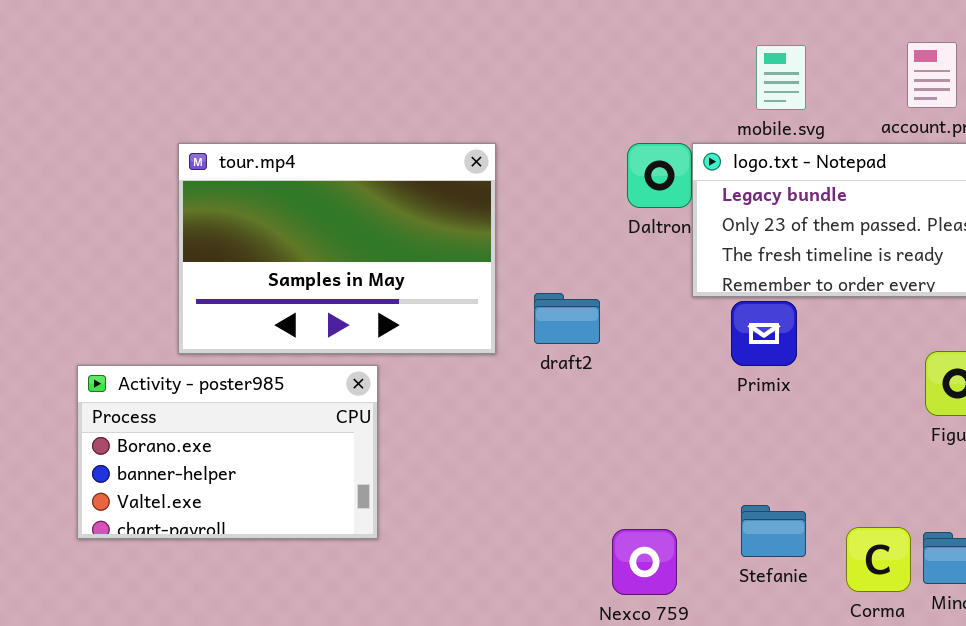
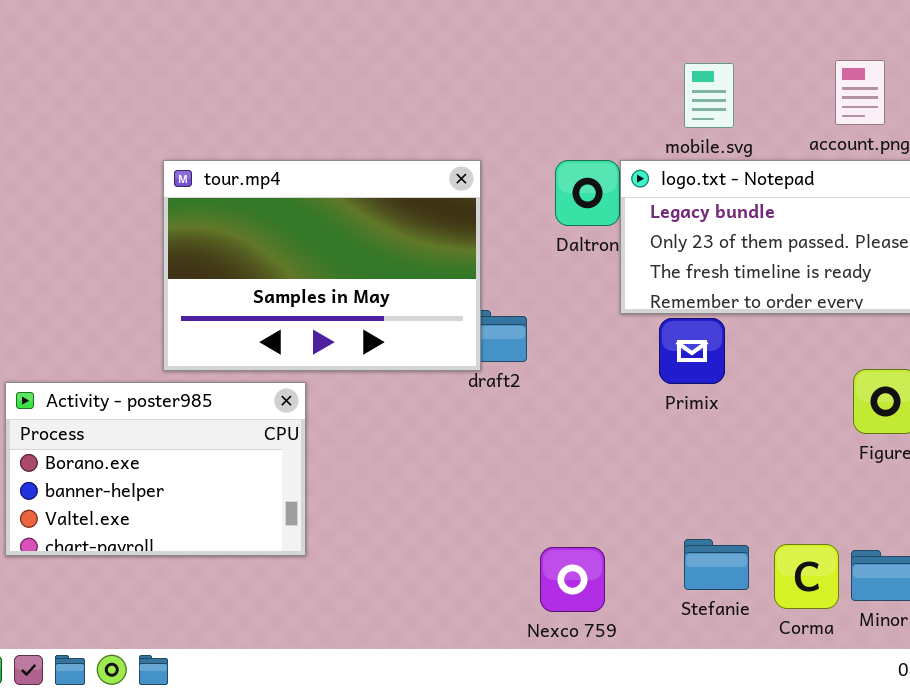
tour.mp4: [178,143,496,354] -> [163,160,481,371], moved
Stefanie: [741,505,806,557] -> [684,539,749,590], moved

